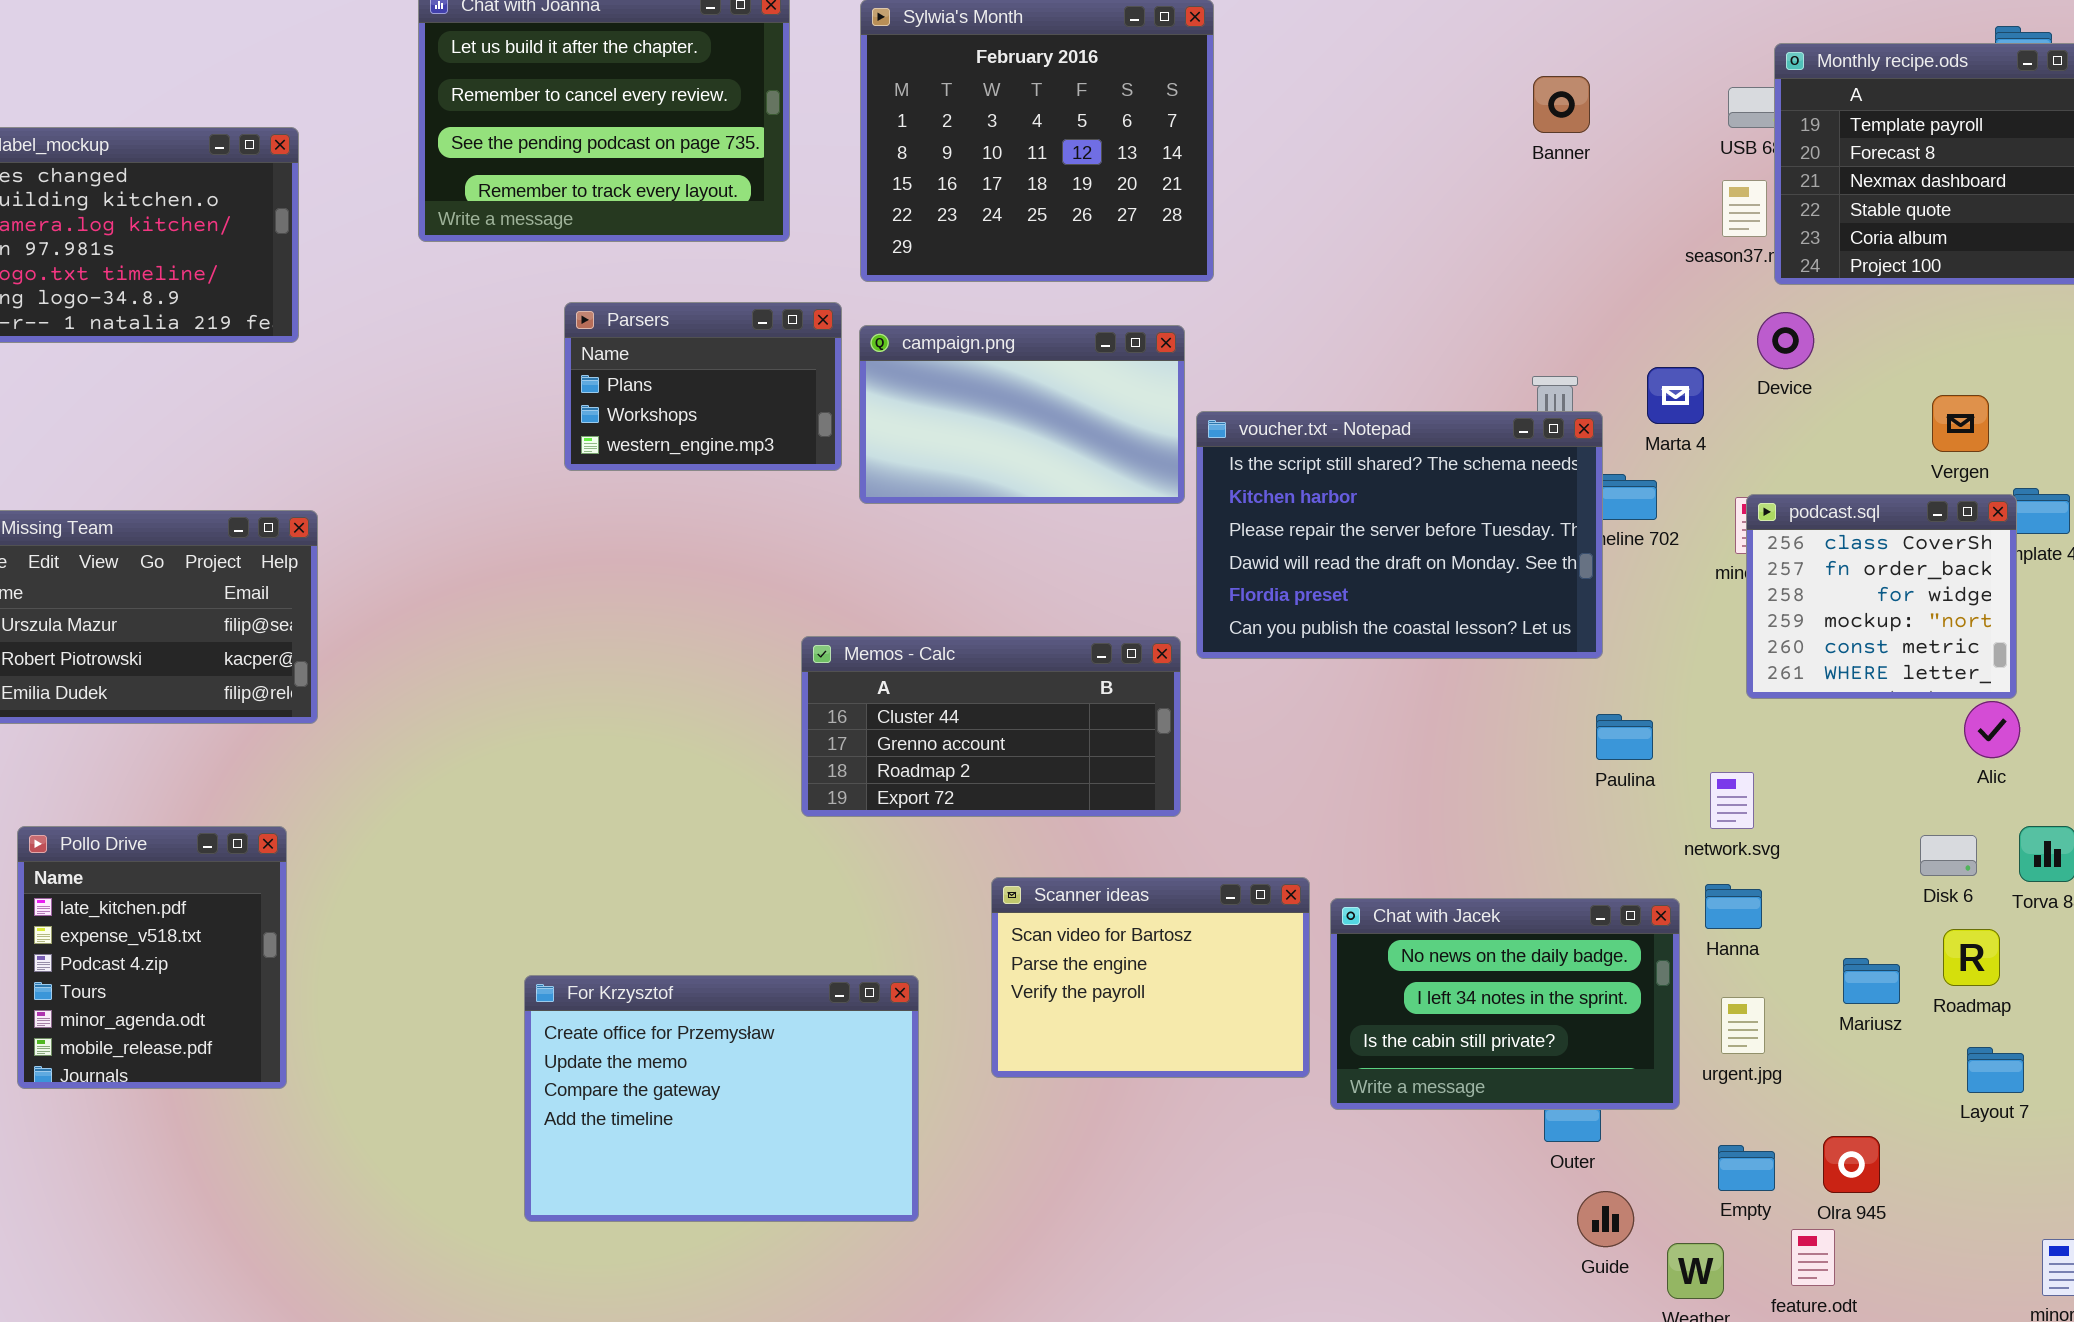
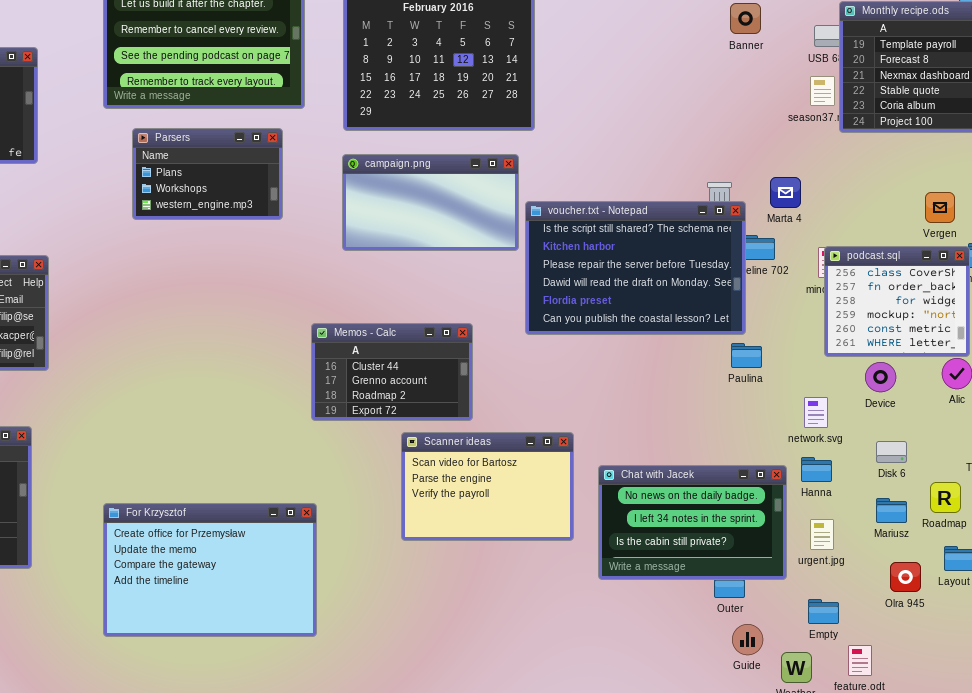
Banner: [1533,76,1590,133] -> [730,3,761,34], moved
Parsers: [564,302,842,471] -> [132,128,283,220], moved
Device: [1757,312,1814,369] -> [865,362,896,392], moved
Memos - Calc: [801,636,1181,817] -> [311,323,473,421], resized
Paulina: [1596,714,1653,760] -> [731,343,762,368], moved
Disk 6: [1920,835,1977,876] -> [876,441,907,463], moved
Scanner ideas: [991,877,1310,1078] -> [401,432,574,541], moved
For Krzysztof: [524,975,919,1222] -> [103,503,317,637], moved
Olra 945: [1823,1136,1880,1193] -> [890,562,921,592], moved

